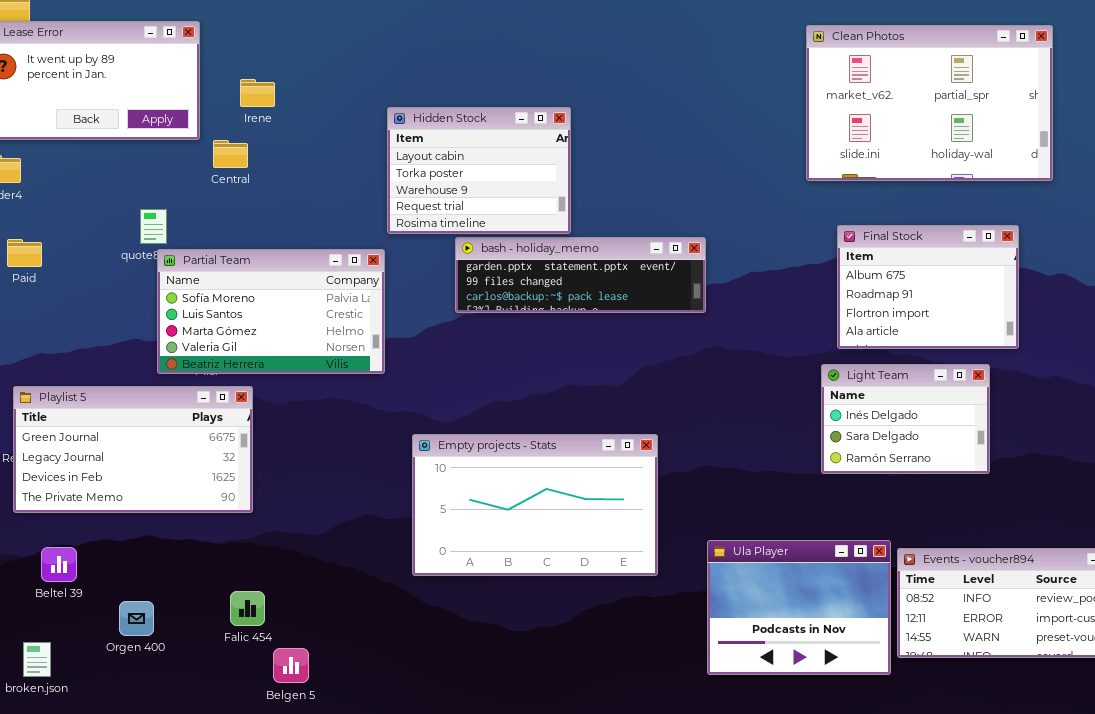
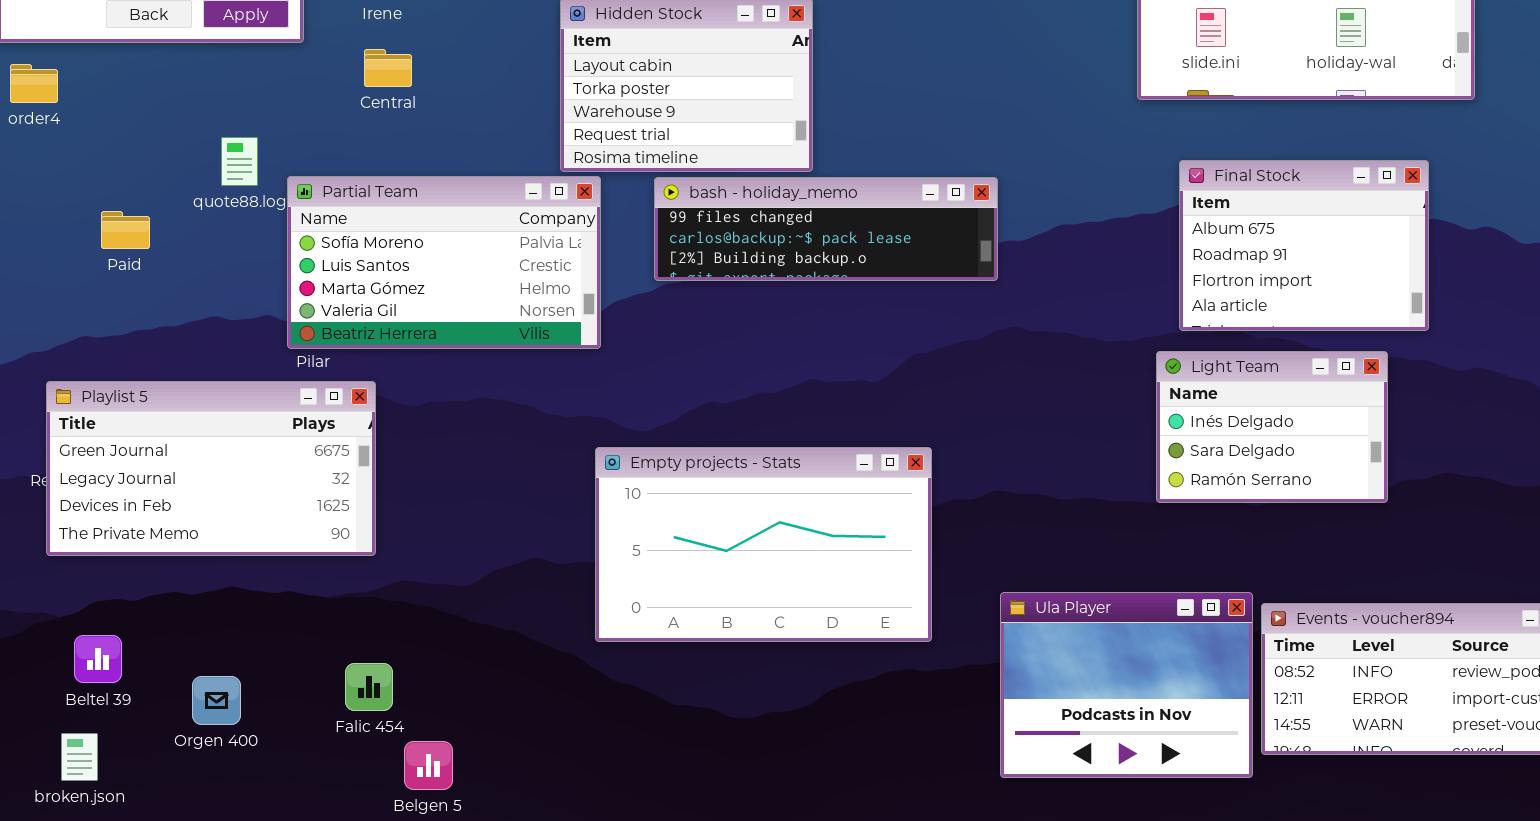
Central: [213,140,248,168] -> [364,49,412,87], moved
bash - holiday_memo: [455,237,706,313] -> [654,177,998,281], scrolled down 1 row
Paid: [7,239,42,267] -> [101,211,150,249], moved
Partial Team: [157,249,385,374] -> [287,176,601,349], moved
Beltel 39: [41,547,77,582] -> [74,635,122,683], moved

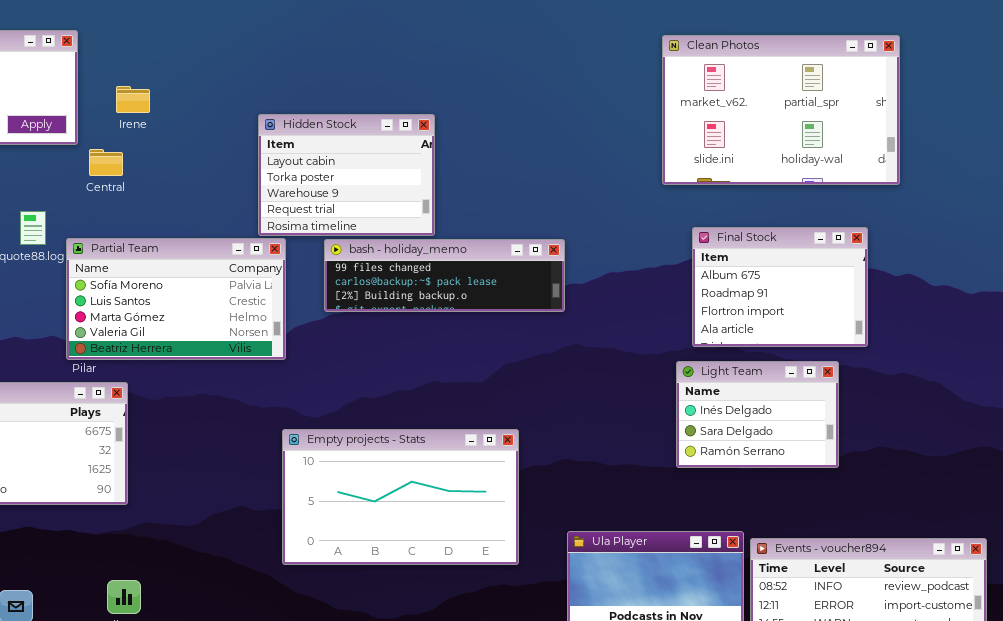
Central: [364,49,412,87] -> [89,149,123,176], moved

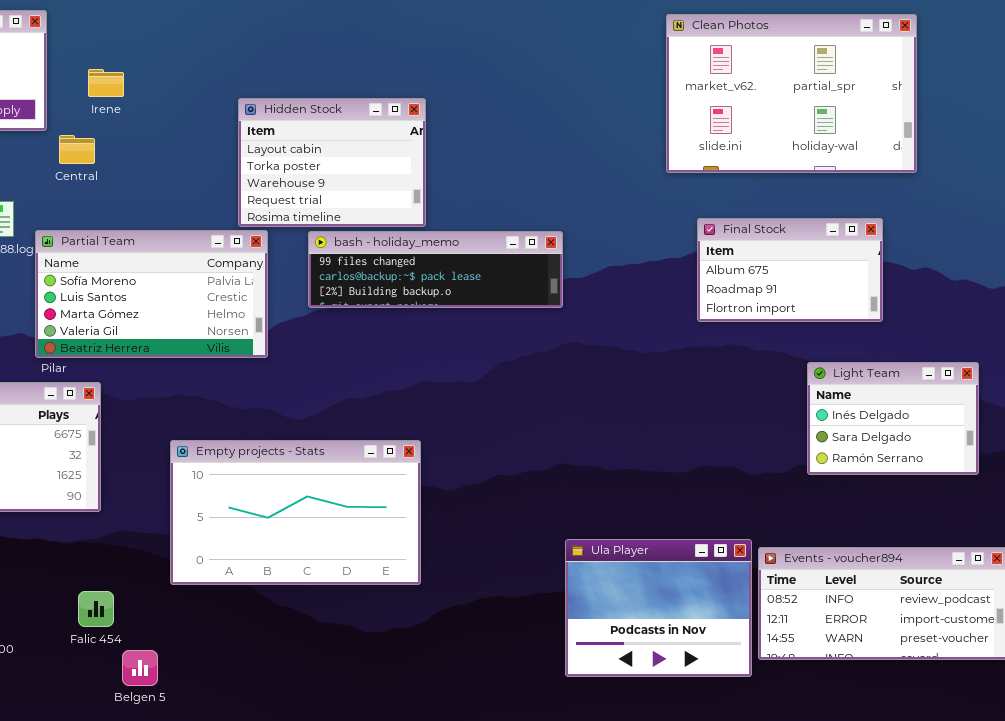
Final Stock: [692,227,868,347] -> [697,218,883,322], resized
Light Team: [676,361,839,468] -> [807,362,979,475], moved
Empty projects - Stats: [282,429,519,565] -> [170,440,421,585], moved

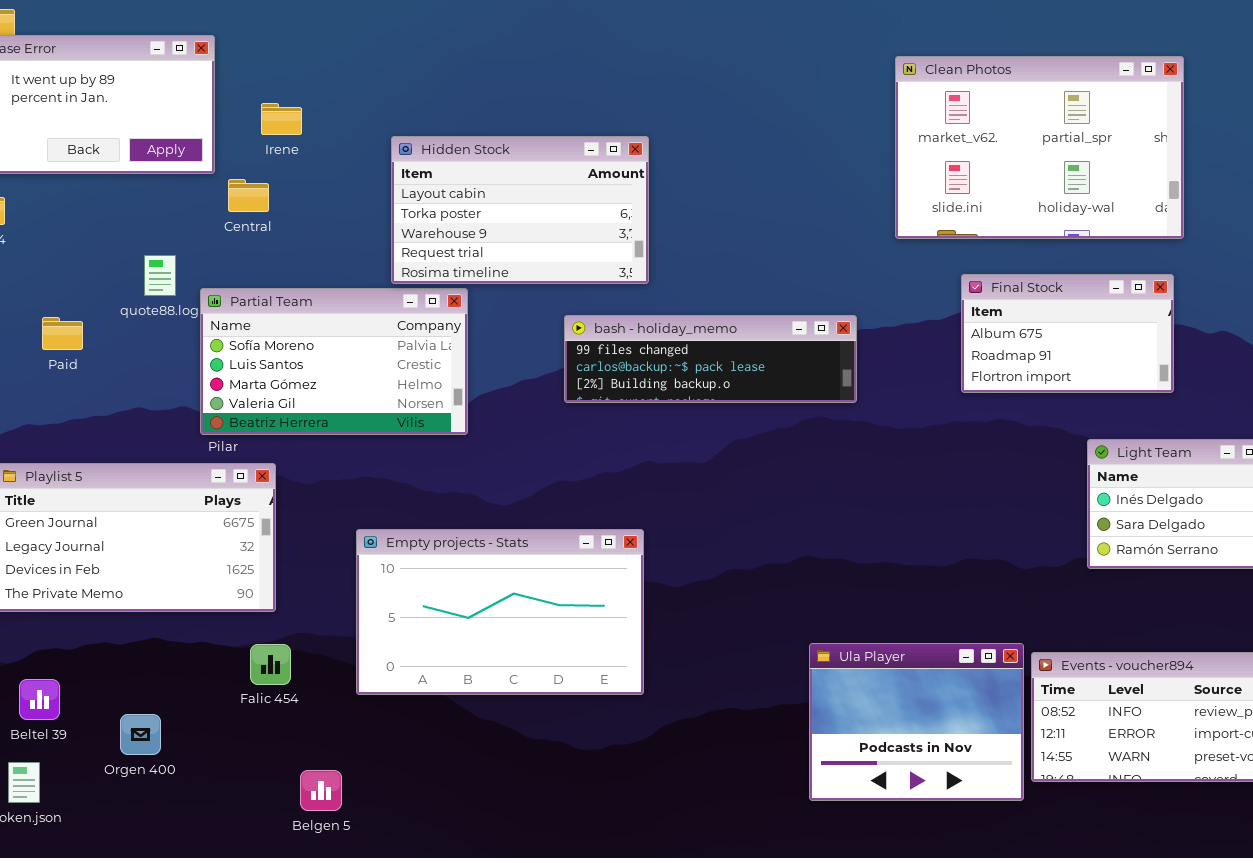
Clean Photos: [666,14,917,173] -> [895,56,1184,239], moved
Hidden Stock: [238,98,426,227] -> [391,136,649,284], resized
bash - holiday_memo: [308,231,563,308] -> [564,315,857,403], moved
Falic 454: [78,591,114,627] -> [250,644,291,685], moved

